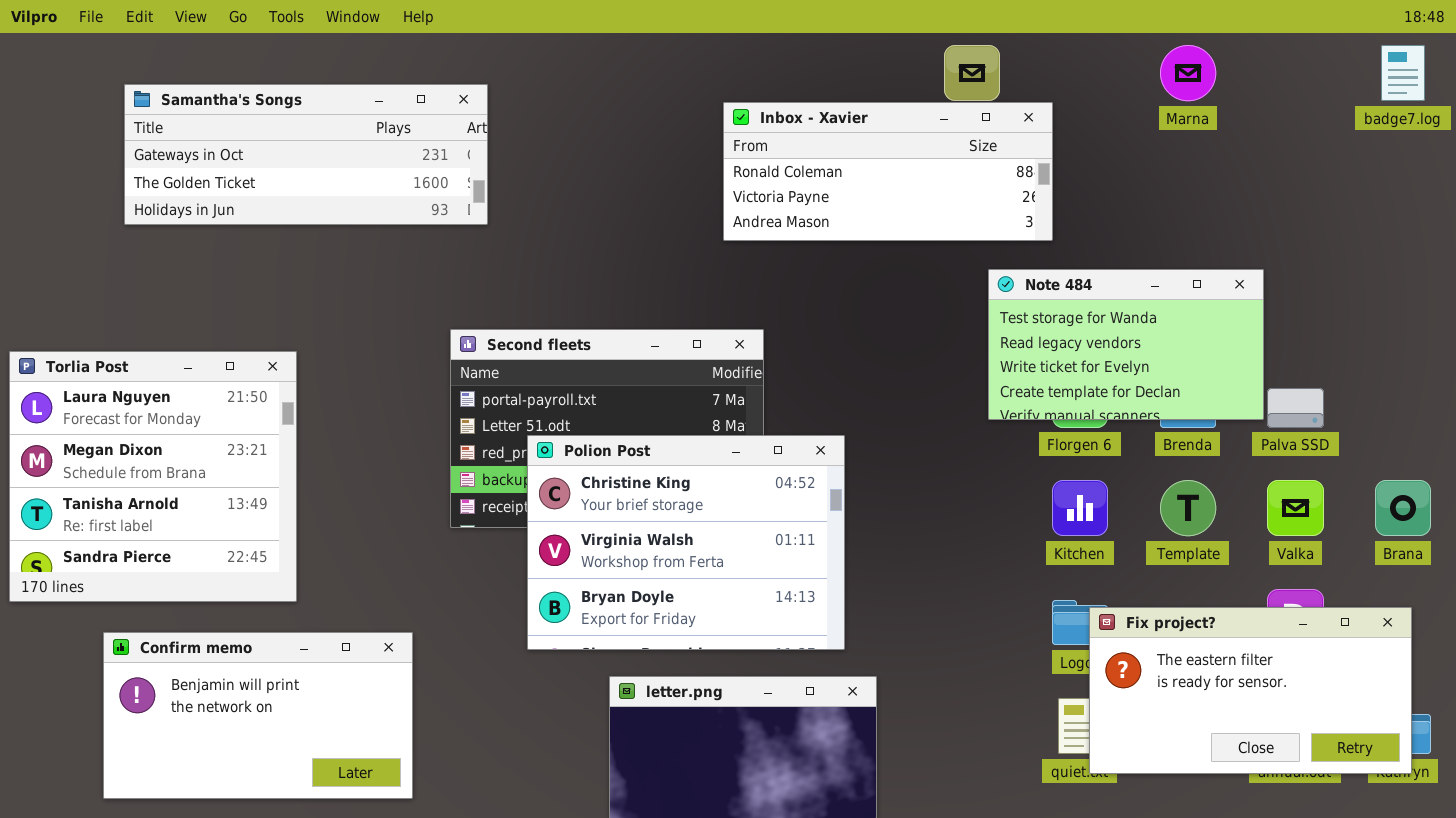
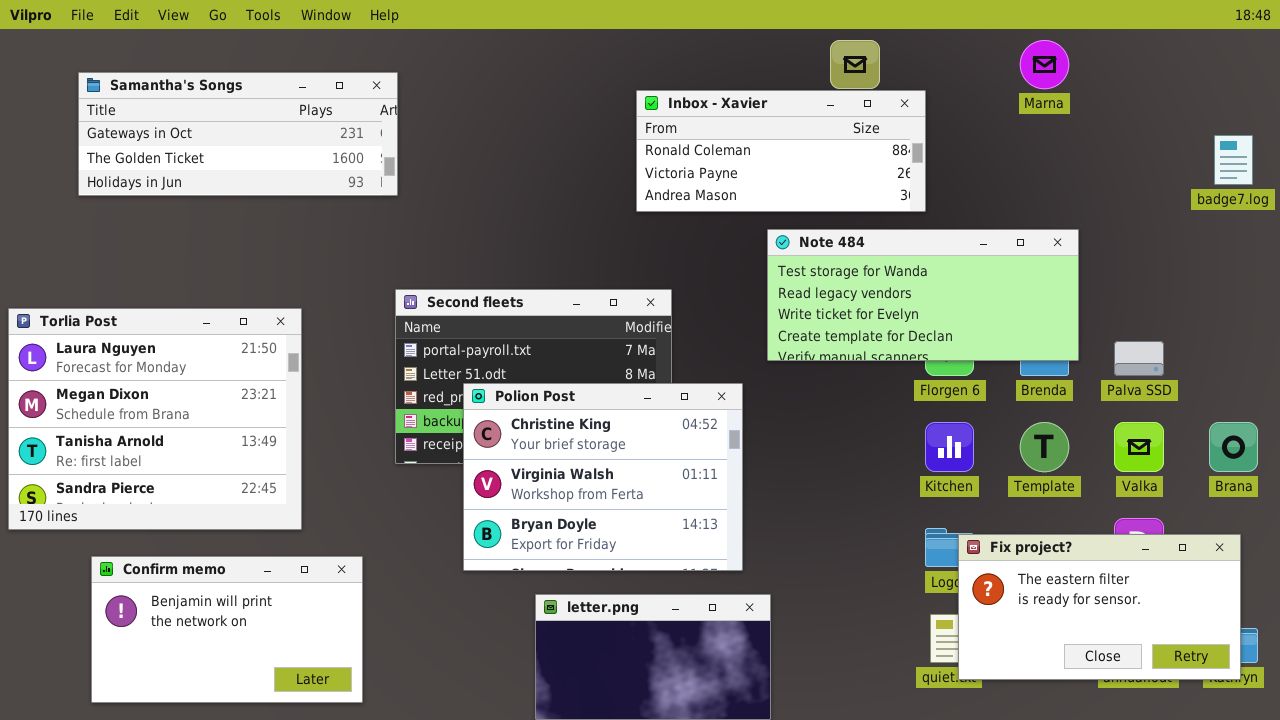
badge7.log: [1381,45,1425,101] -> [1214,135,1253,185], moved
Samantha's Songs: [124,84,488,225] -> [78,72,398,196], moved
Note 484: [988,269,1264,420] -> [767,229,1079,361], moved, resized
Torlia Post: [9,351,297,602] -> [8,308,302,530], resized

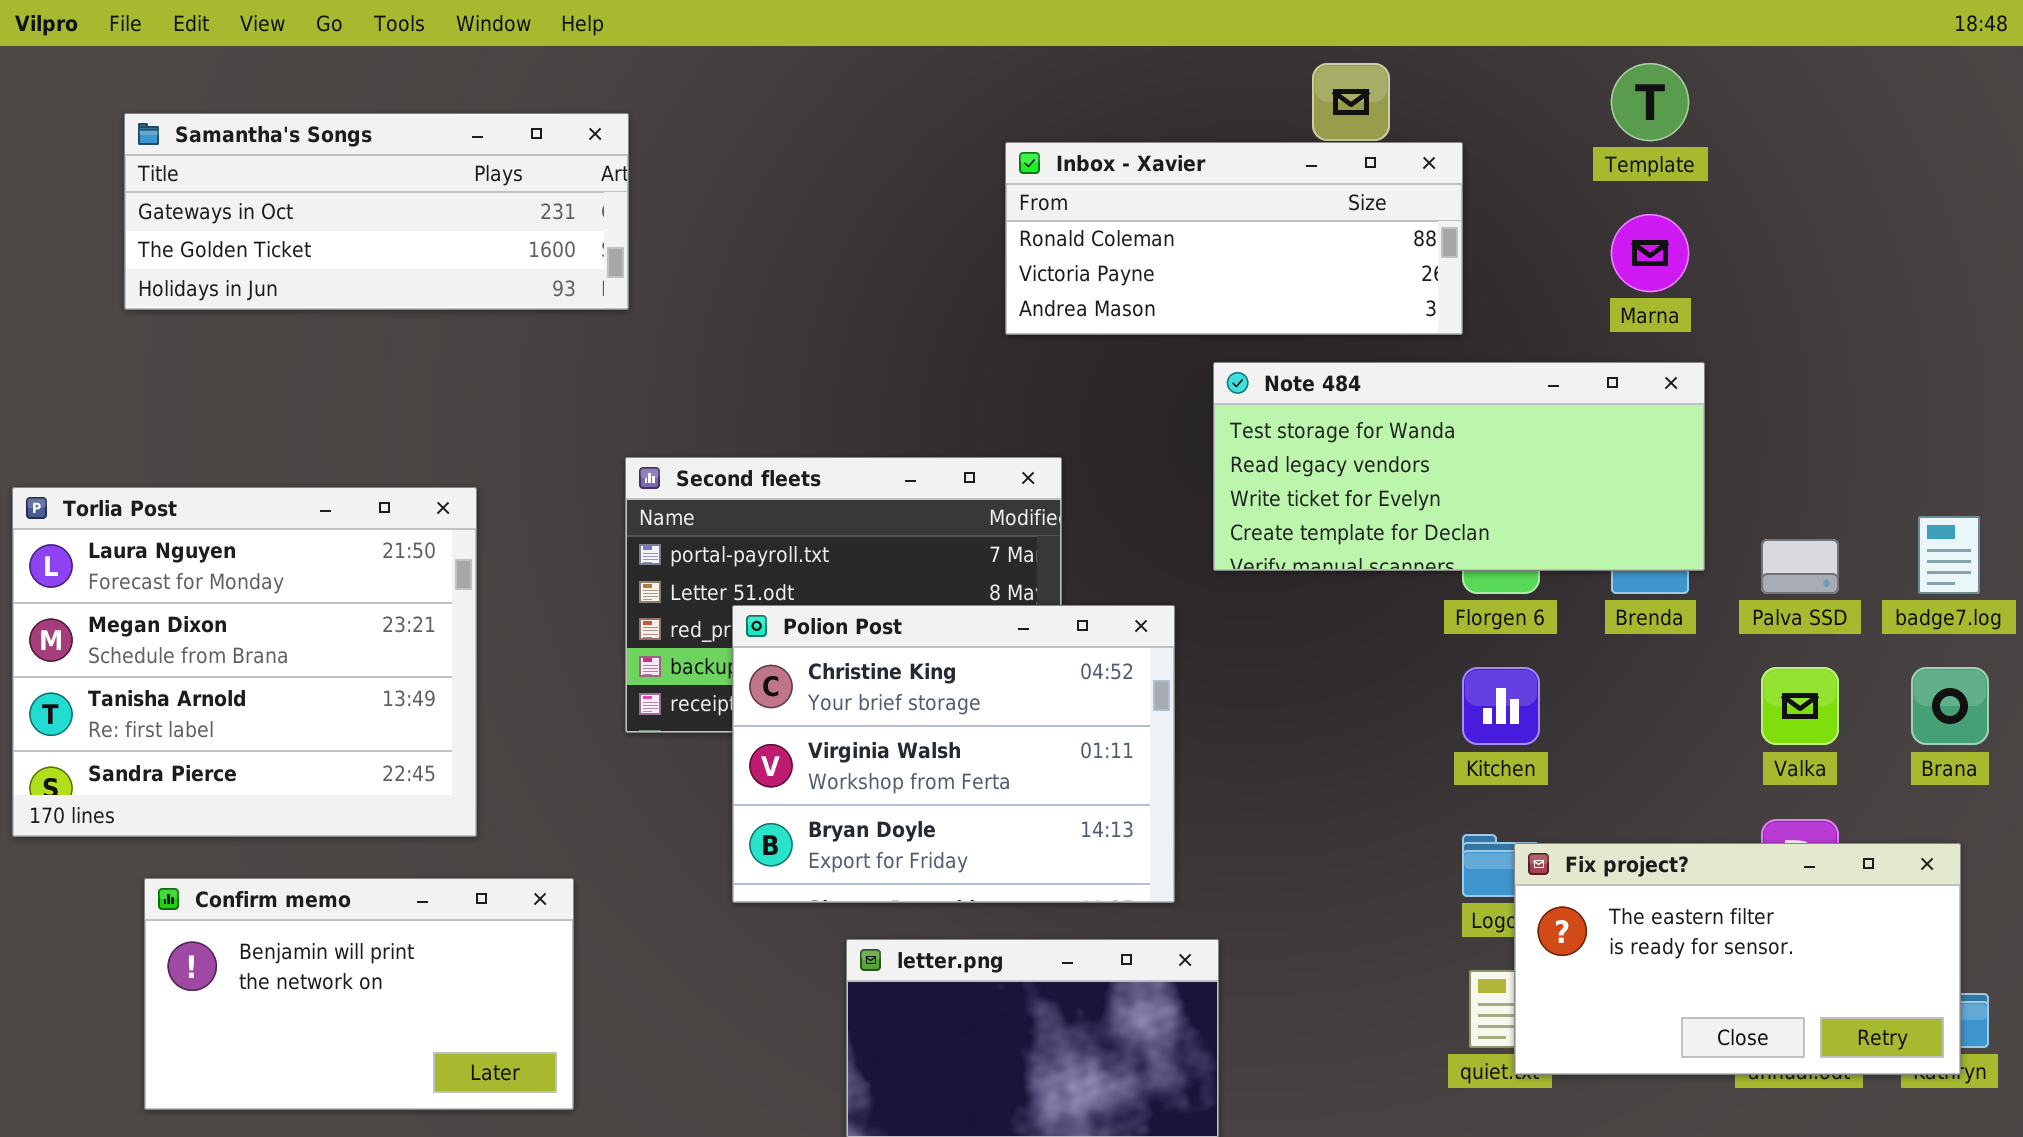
Marna: [1020,40,1069,89] -> [1611,214,1689,292], moved
badge7.log: [1214,135,1253,185] -> [1918,516,1980,594], moved
Template: [1020,422,1069,472] -> [1611,63,1689,141], moved

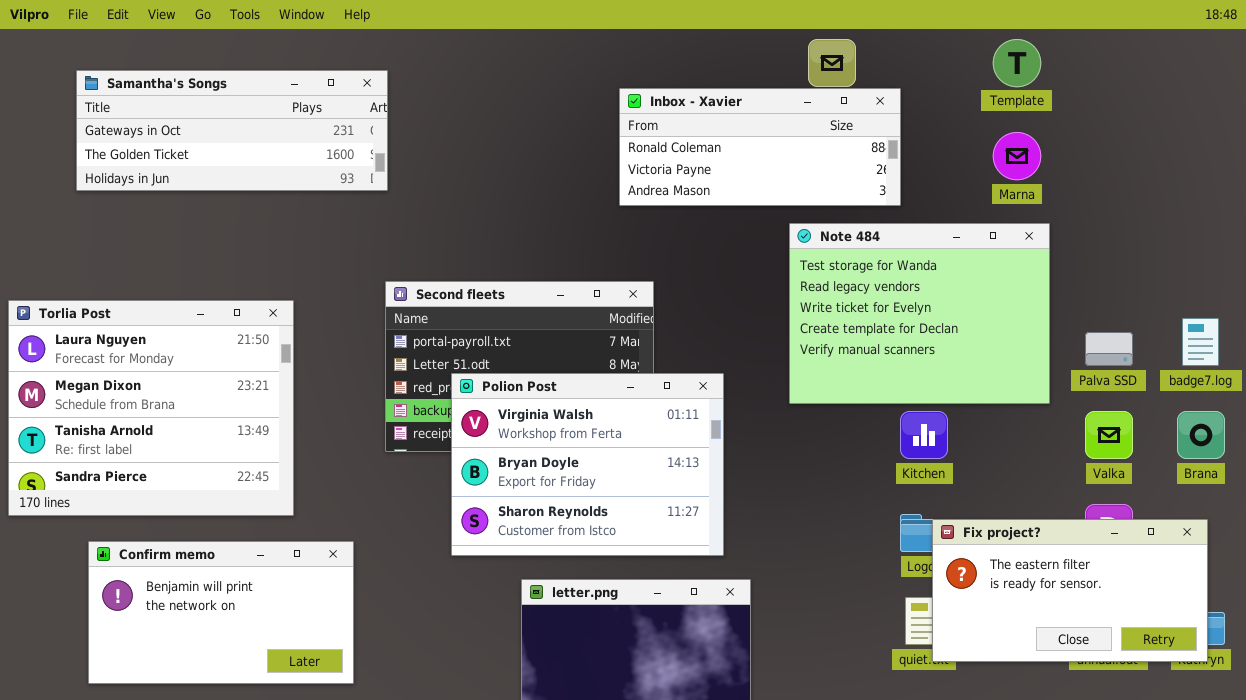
Note 484: [1213,362,1705,571] -> [789,223,1050,404], resized
Polion Post: [732,605,1175,903] -> [451,373,724,556], scrolled down 1 row

